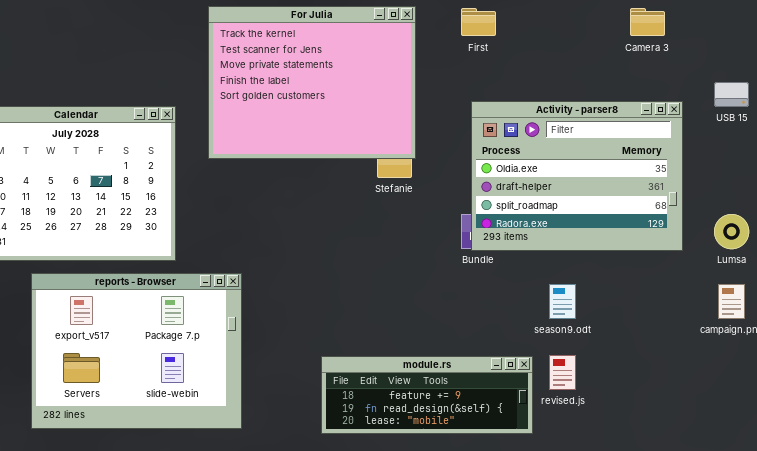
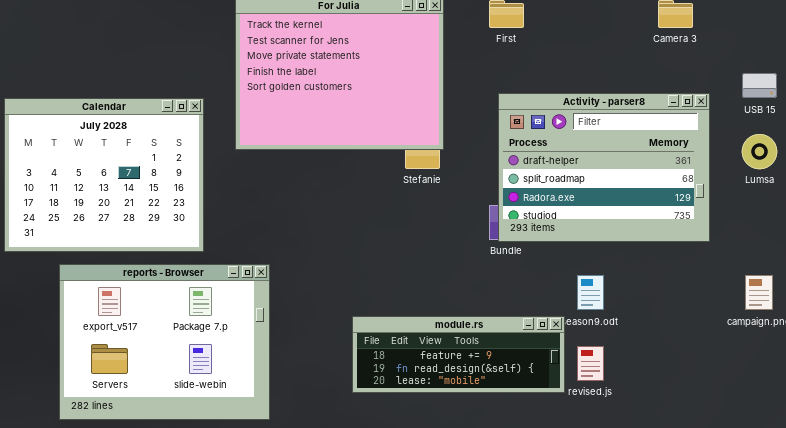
Activity - parser8: [471,101,683,251] -> [498,93,710,242], scrolled down 1 row
Lumsa: [714,214,749,249] -> [742,134,777,169], moved
module.rs: [321,356,533,434] -> [352,316,565,393], moved

